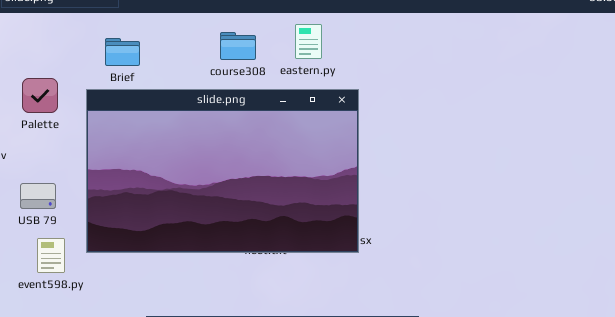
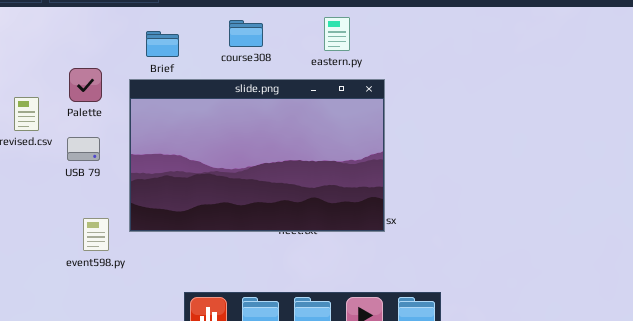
course308: [220,32,256,60] -> [229,20,263,47], moved
USB 79: [20,183,56,209] -> [67,137,100,161], moved

